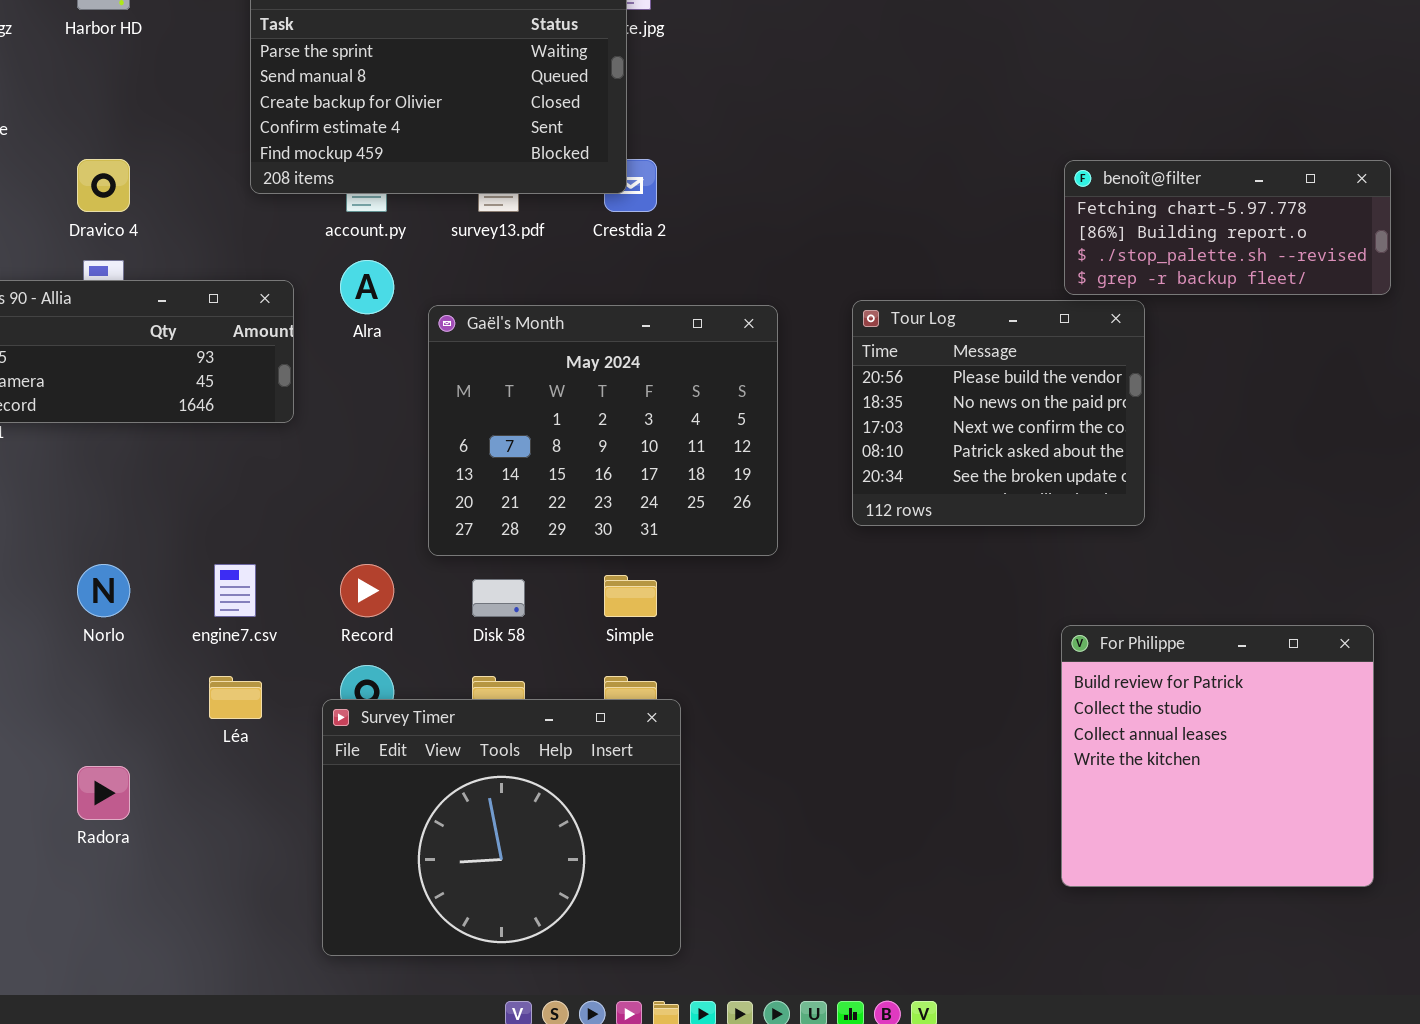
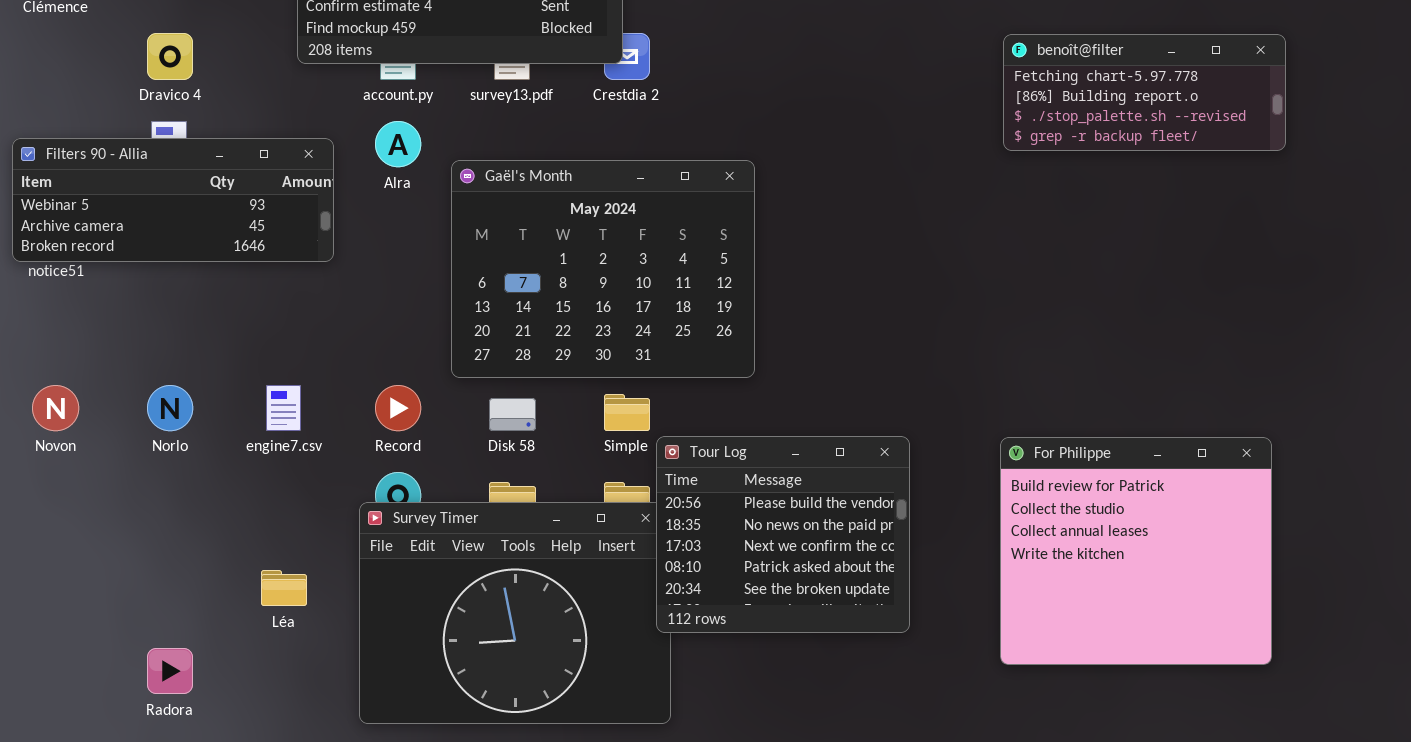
Tour Log: [852,300,1145,526] -> [656,436,910,633], moved
Léa: [209,676,262,719] -> [261,570,307,606], moved
Radora: [77,766,130,820] -> [147,648,193,694], moved

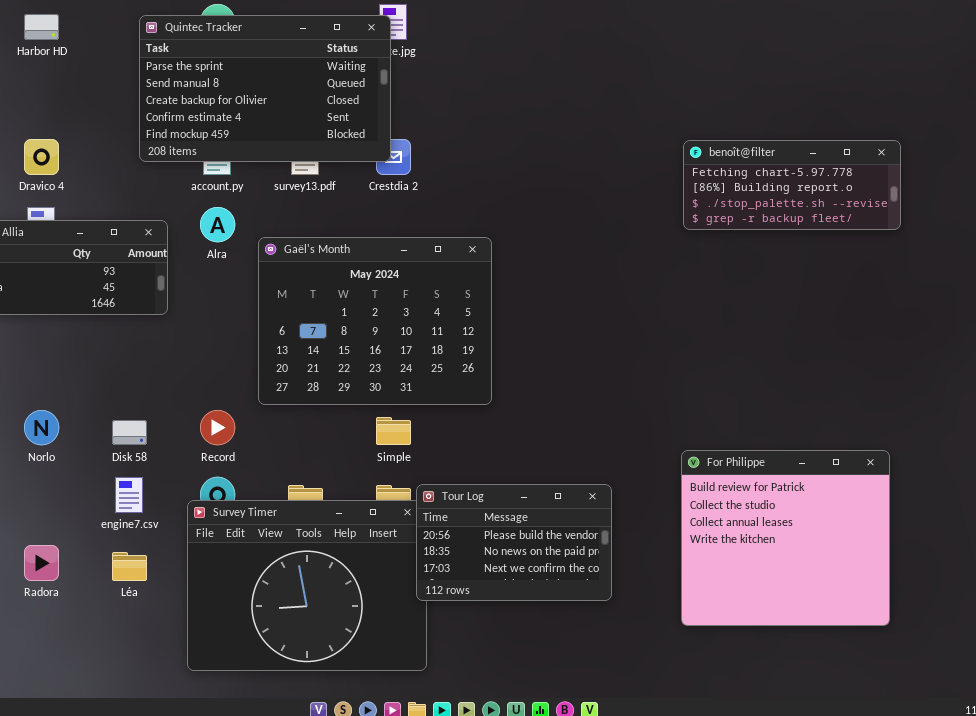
engine7.csv: [266,385,301,431] -> [115,477,143,513], moved
Disk 58: [489,398,536,431] -> [112,420,147,445], moved
Tour Log: [656,436,910,633] -> [416,484,612,601], resized
Radora: [147,648,193,694] -> [24,545,59,581], moved

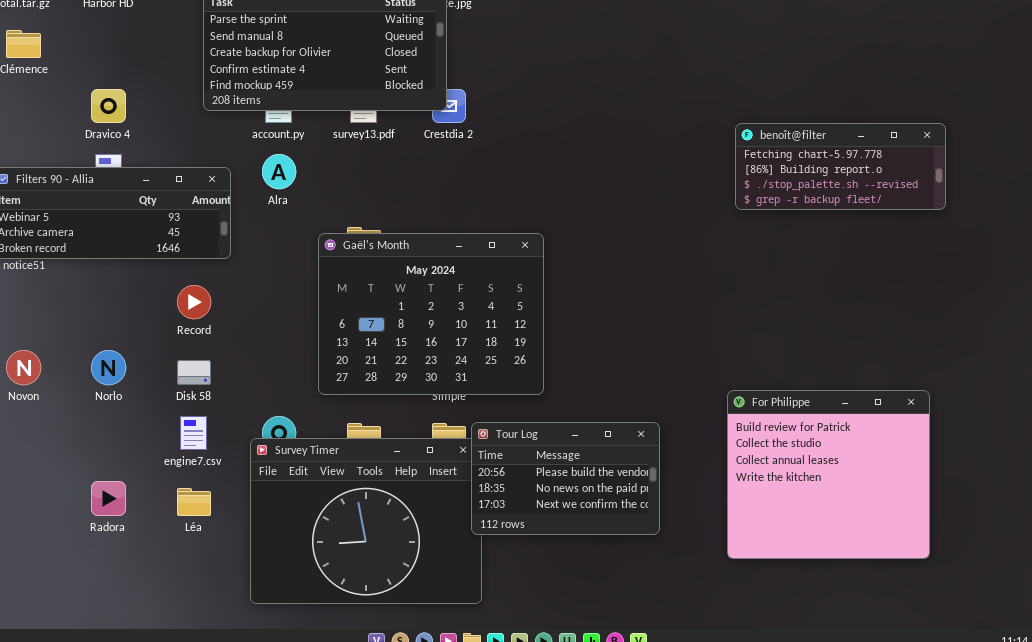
benoît@filter: [683,140,901,230] -> [735,123,946,210], moved
Gaël's Month: [258,237,492,405] -> [318,233,544,395], moved
Record: [200,410,235,445] -> [177,285,211,319], moved

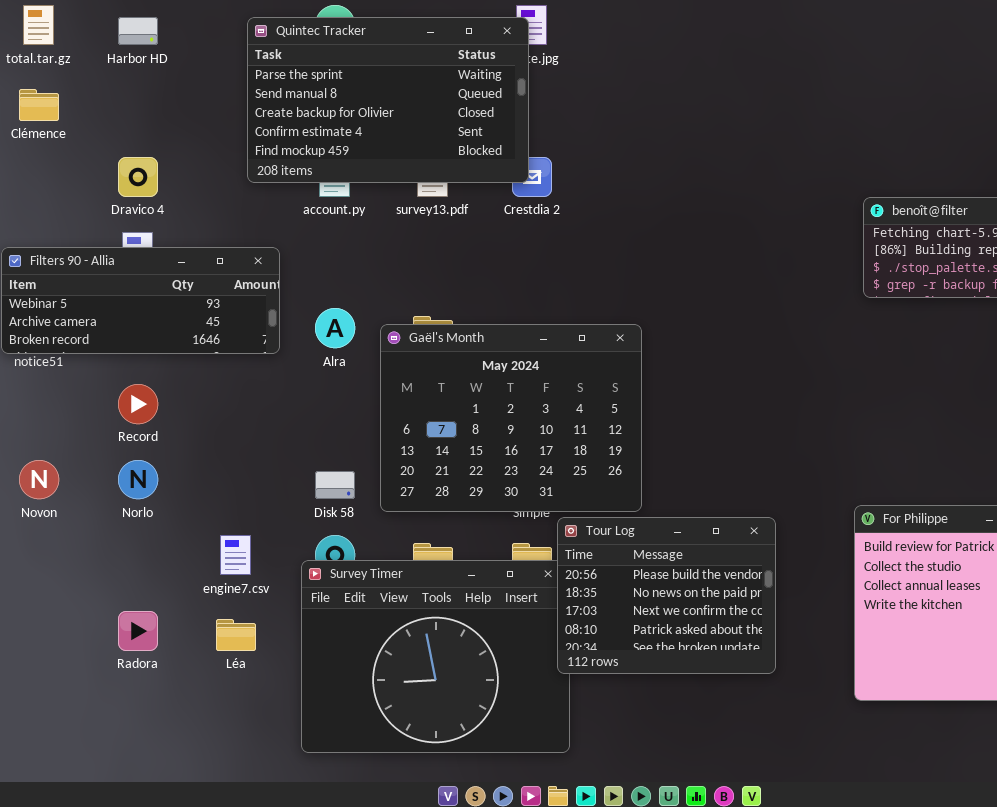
Alra: [262,154,296,189] -> [315,308,355,348], moved
Record: [177,285,211,319] -> [118,384,158,424], moved
Disk 58: [177,360,211,385] -> [315,471,355,499], moved
Tour Log: [471,422,660,535] -> [557,517,776,674], resized

